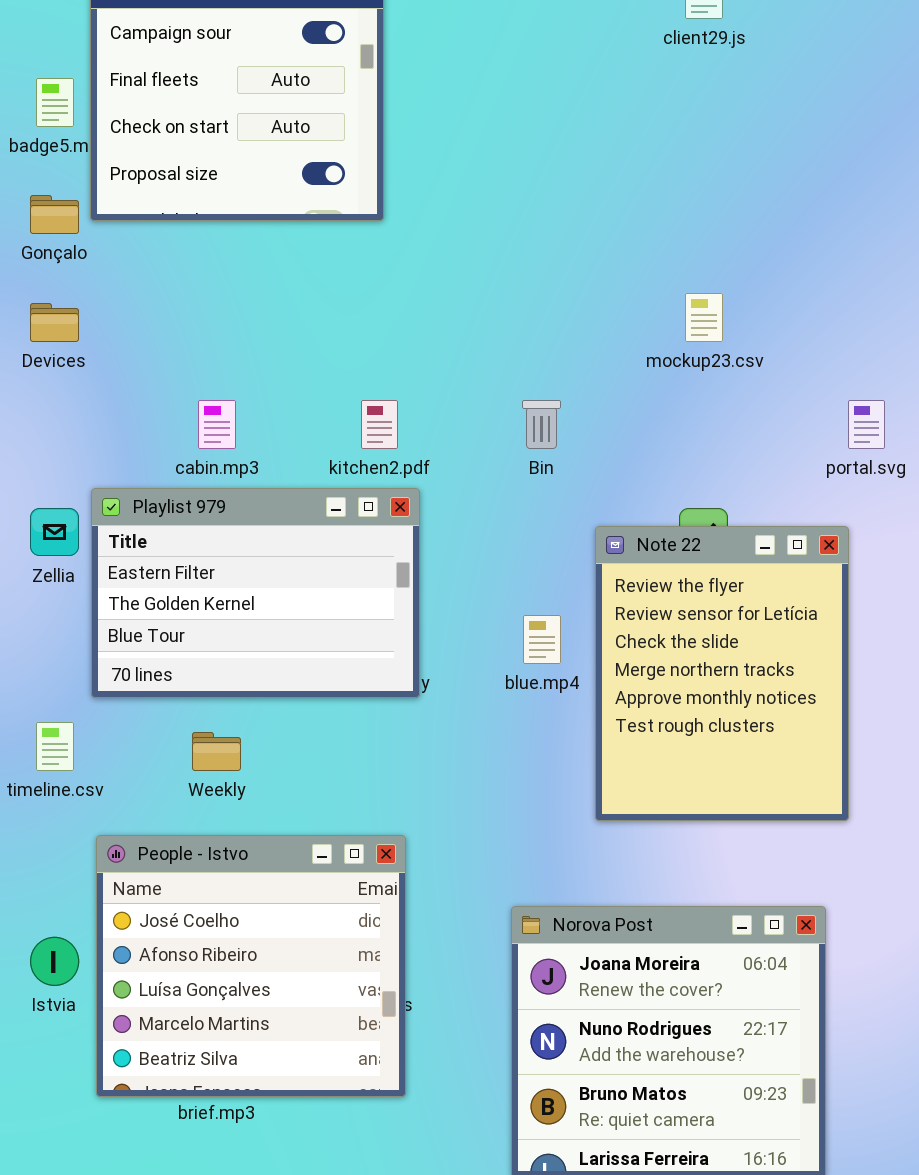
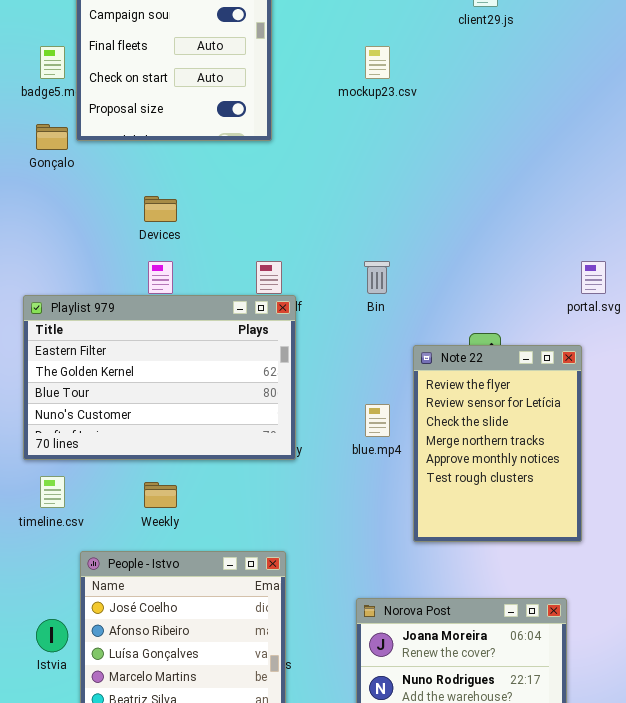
mockup23.csv: [685,293,723,342] -> [365,46,390,79], moved
Devices: [30,303,79,342] -> [144,196,177,222], moved
Playlist 979: [91,488,420,698] -> [23,295,296,460], resized

